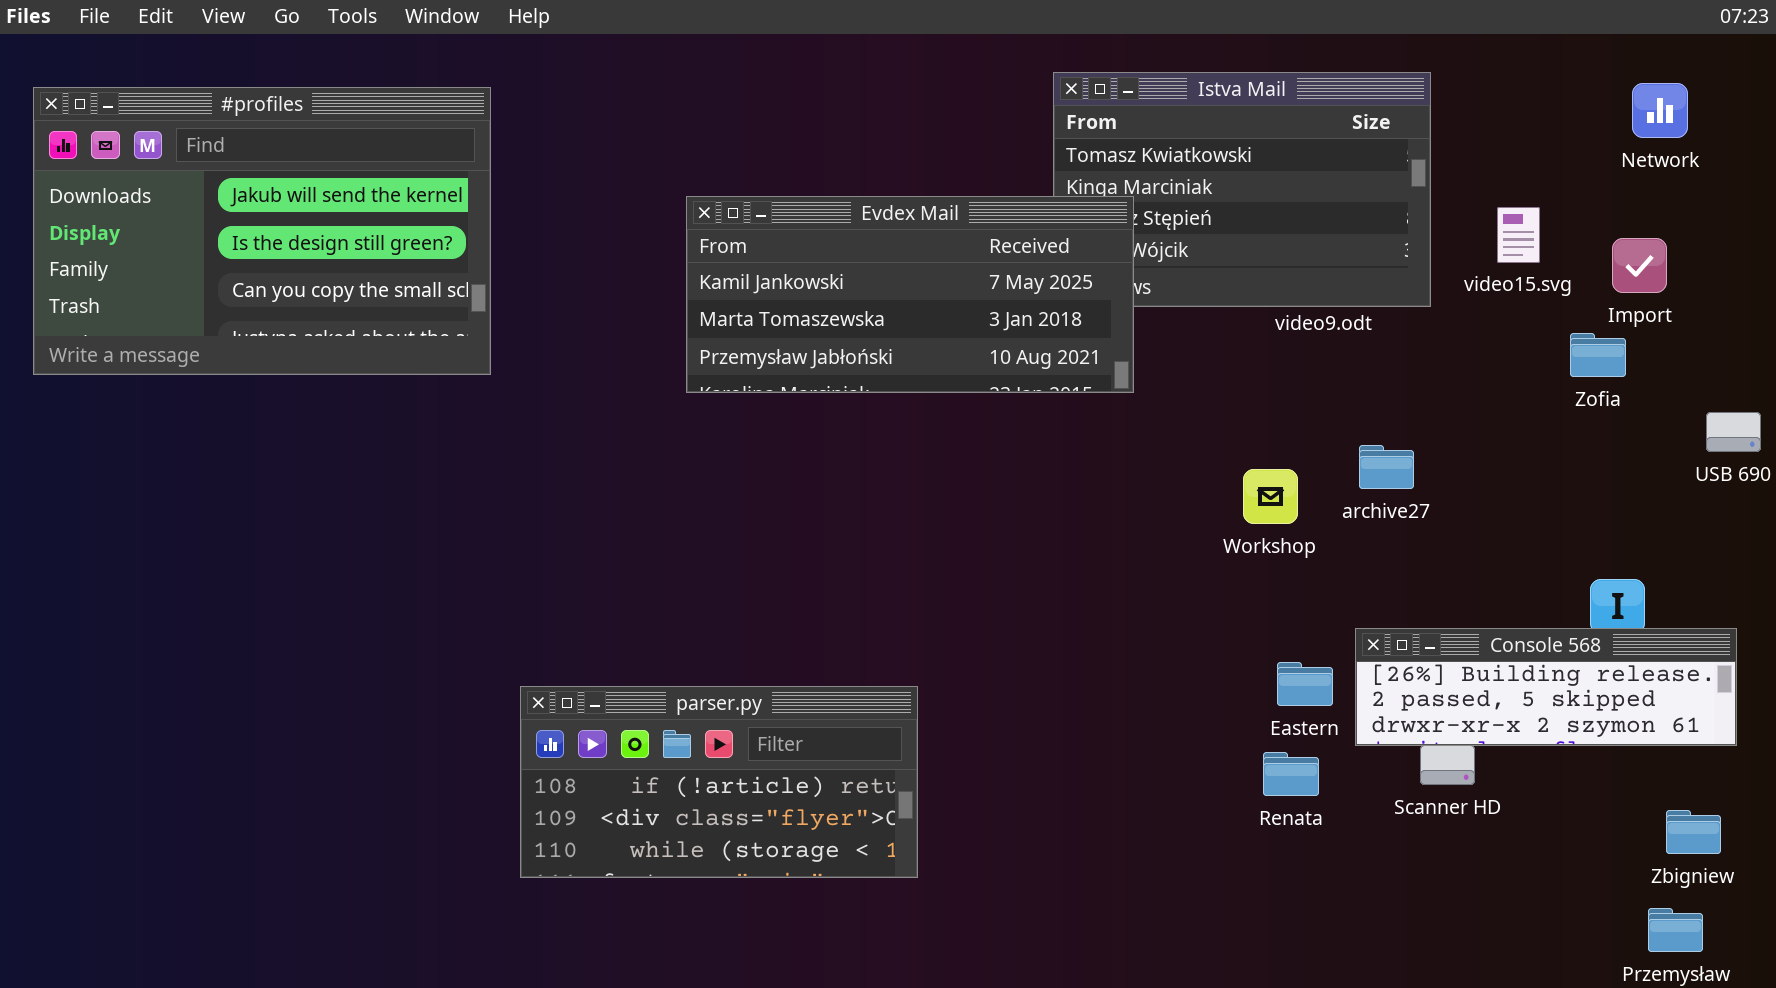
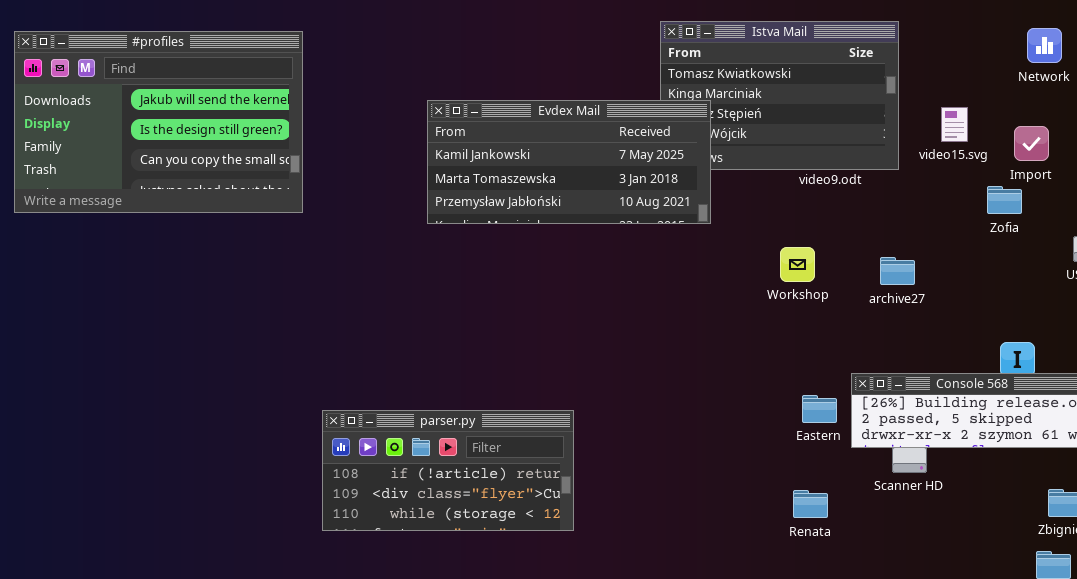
archive27: [1359,445,1414,489] -> [880,257,915,285], moved
Workshop: [1243,469,1298,524] -> [780,247,815,282], moved
Renata: [1263,752,1319,796] -> [793,490,828,518], moved

